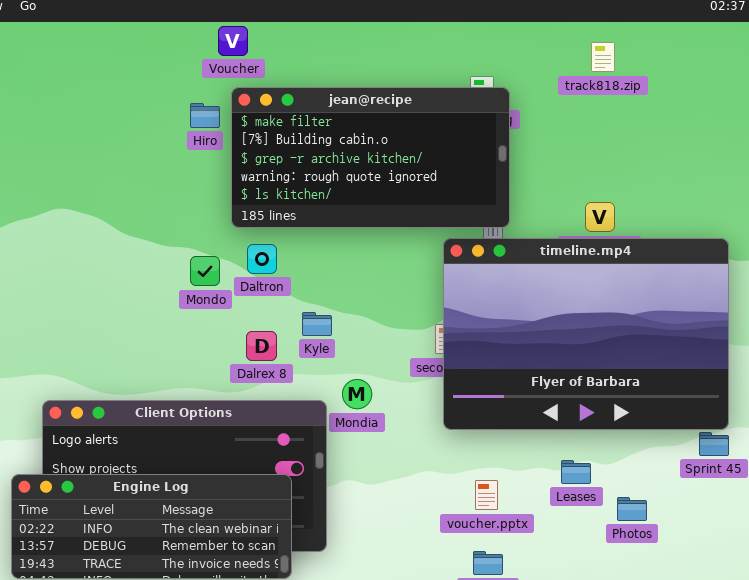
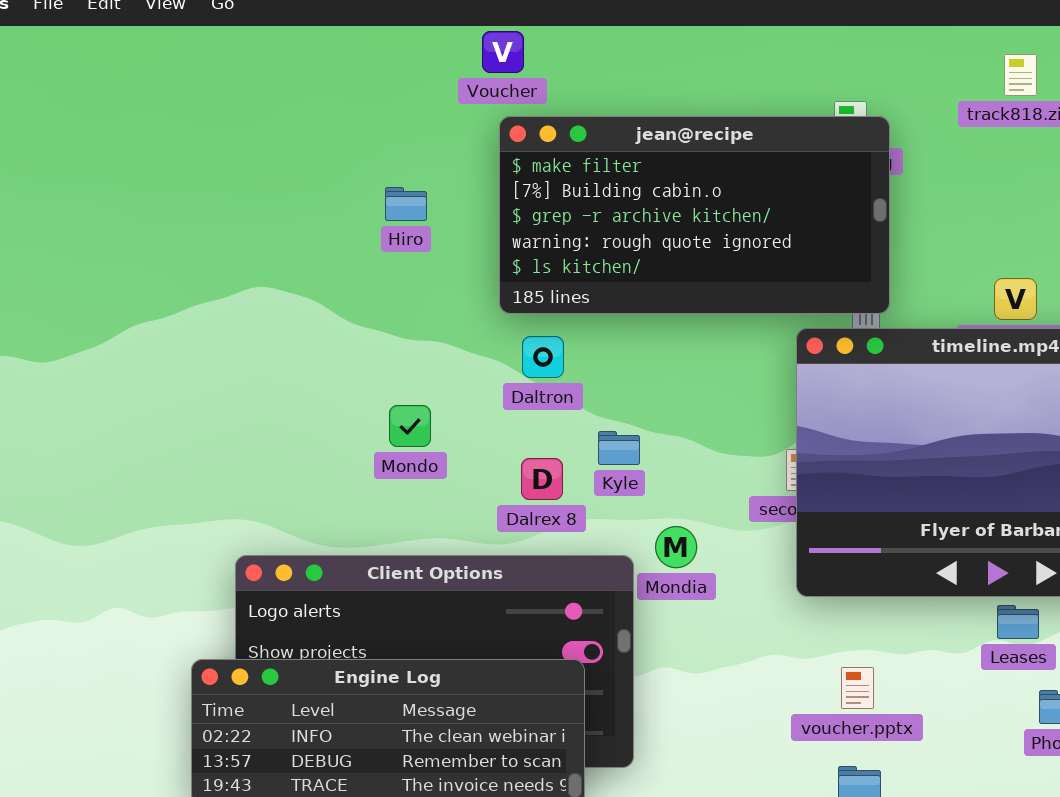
Hiro: [190,103,220,128] -> [385,187,427,221], moved
Mondo: [190,256,220,286] -> [389,405,431,447], moved
Leases: [561,460,591,484] -> [997,605,1039,639], moved

